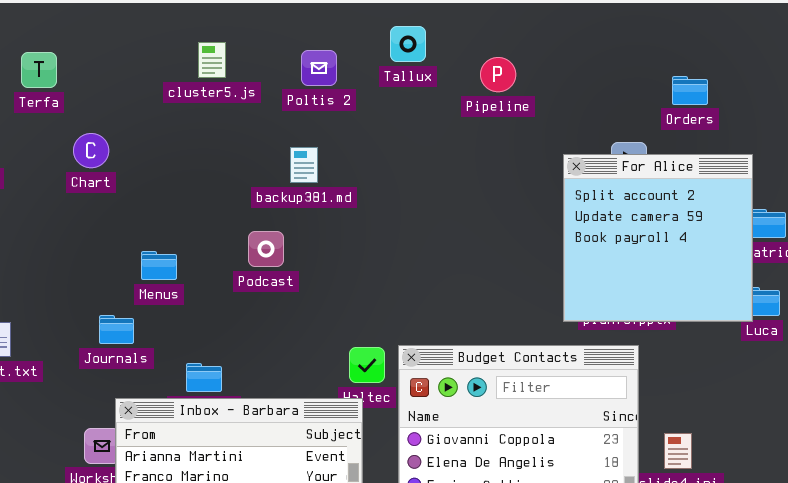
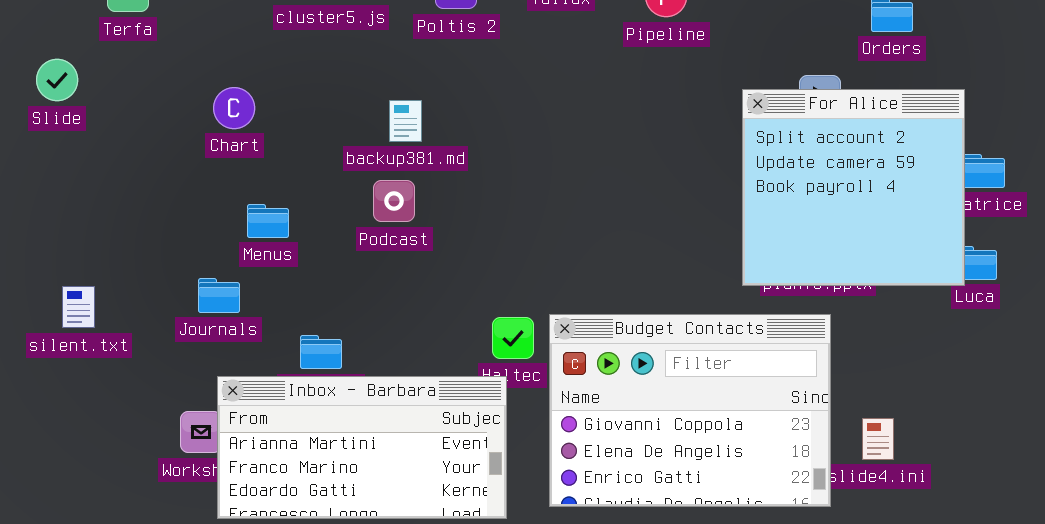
Chart: [73,133,109,168] -> [213,87,255,129], moved
backup381.md: [290,147,318,183] -> [389,100,422,142], moved

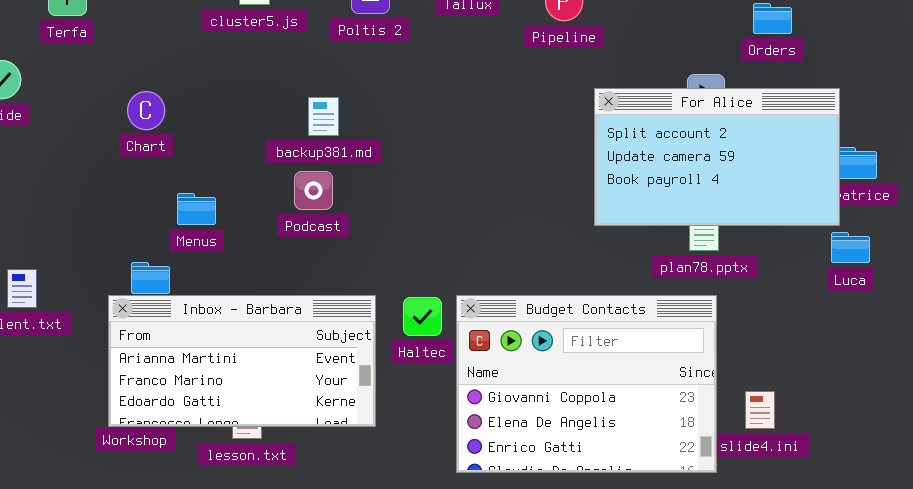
Chart: [213,87,255,129] -> [127,91,165,130], moved
For Alice: [742,89,965,286] -> [594,88,840,226], resized
Inbox - Barbara: [217,376,507,519] -> [108,295,376,427], moved

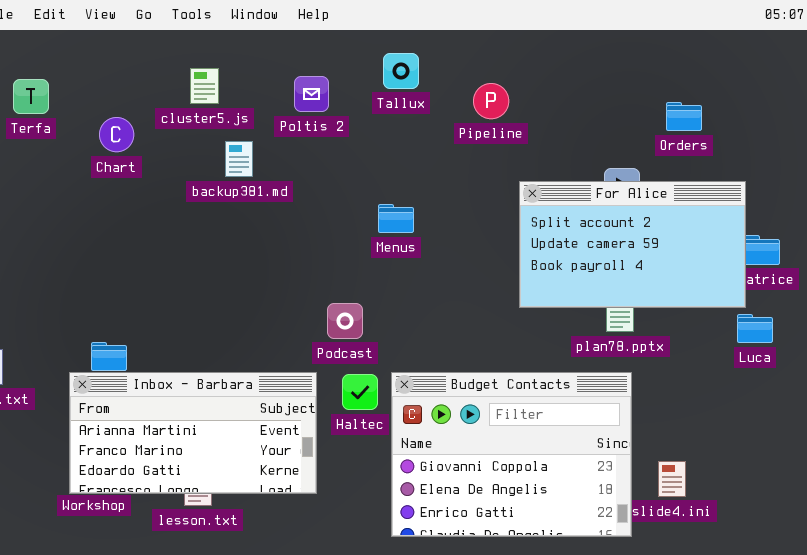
Chart: [127,91,165,130] -> [99,117,134,152], moved
backup381.md: [308,97,339,136] -> [225,141,253,177], moved
Podcast: [294,171,333,210] -> [327,303,363,339], moved
Menus: [177,193,216,225] -> [378,204,414,233], moved

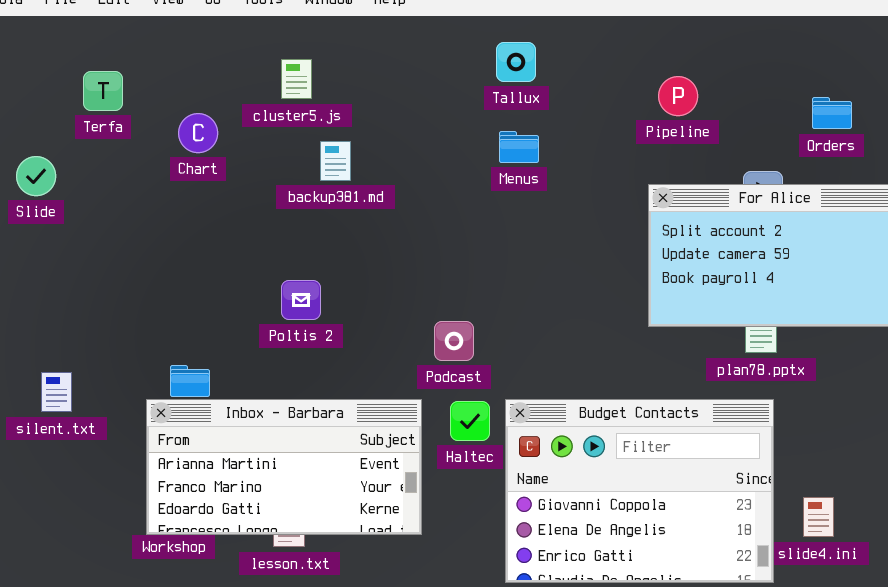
Poltis 2: [294,76,329,112] -> [281,280,321,320], moved
Pipeline: [473,83,509,119] -> [658,76,698,116], moved
Menus: [378,204,414,233] -> [499,131,539,163], moved

